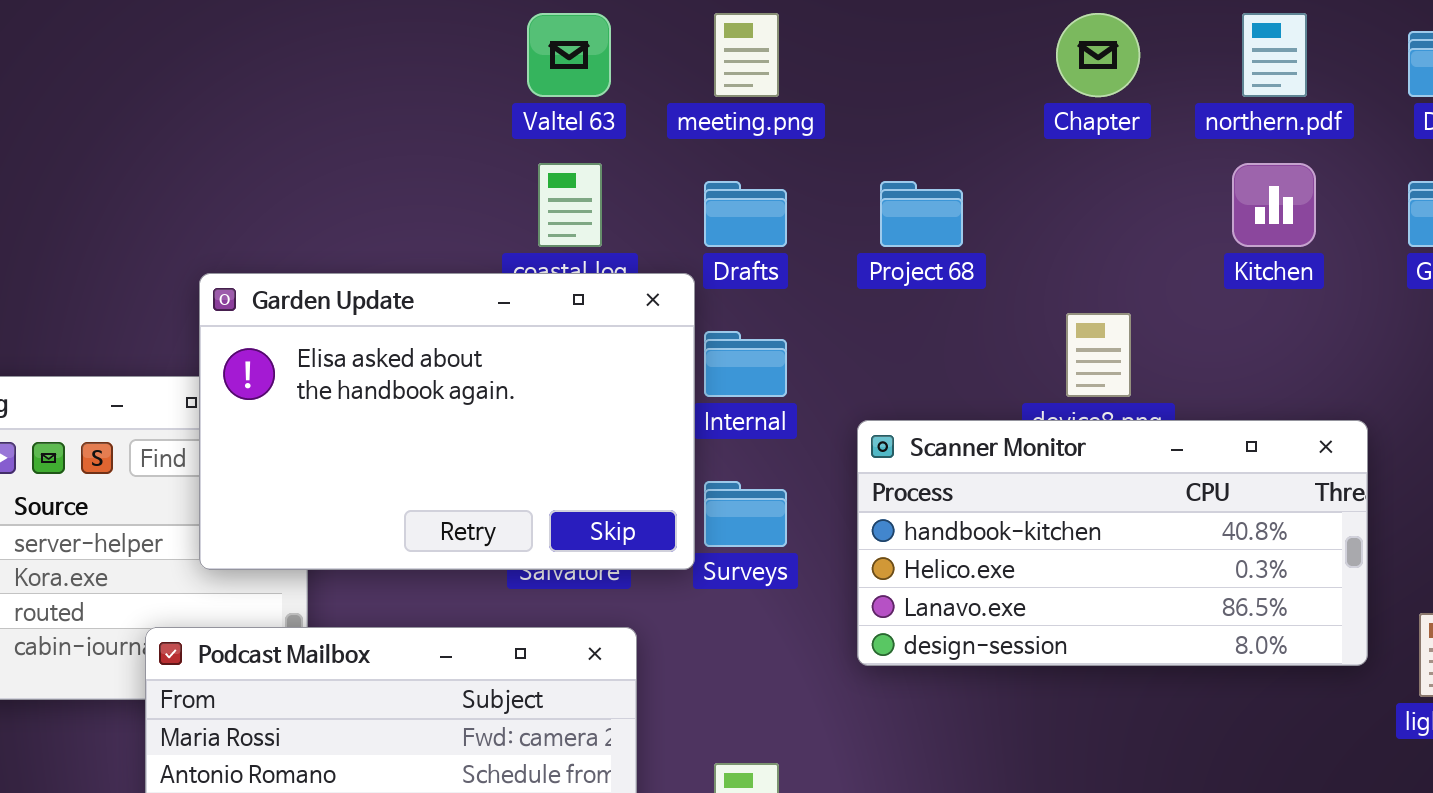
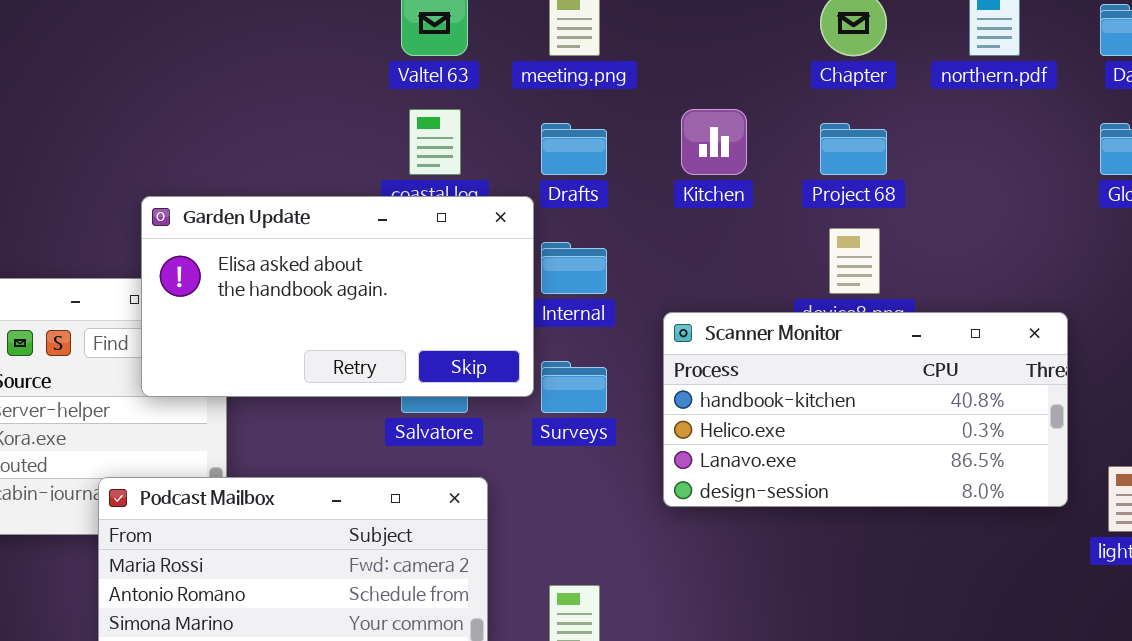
Kitchen: [1232,163,1316,247] -> [681,109,747,175], moved
Project 68: [880,181,963,247] -> [820,123,887,175], moved
Garden Update: [199,273,695,570] -> [141,196,534,397], resized

